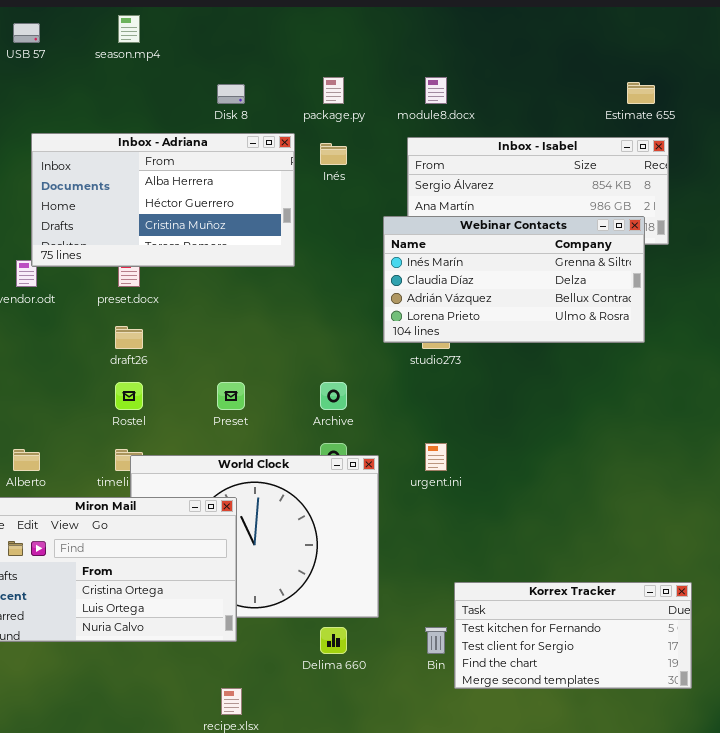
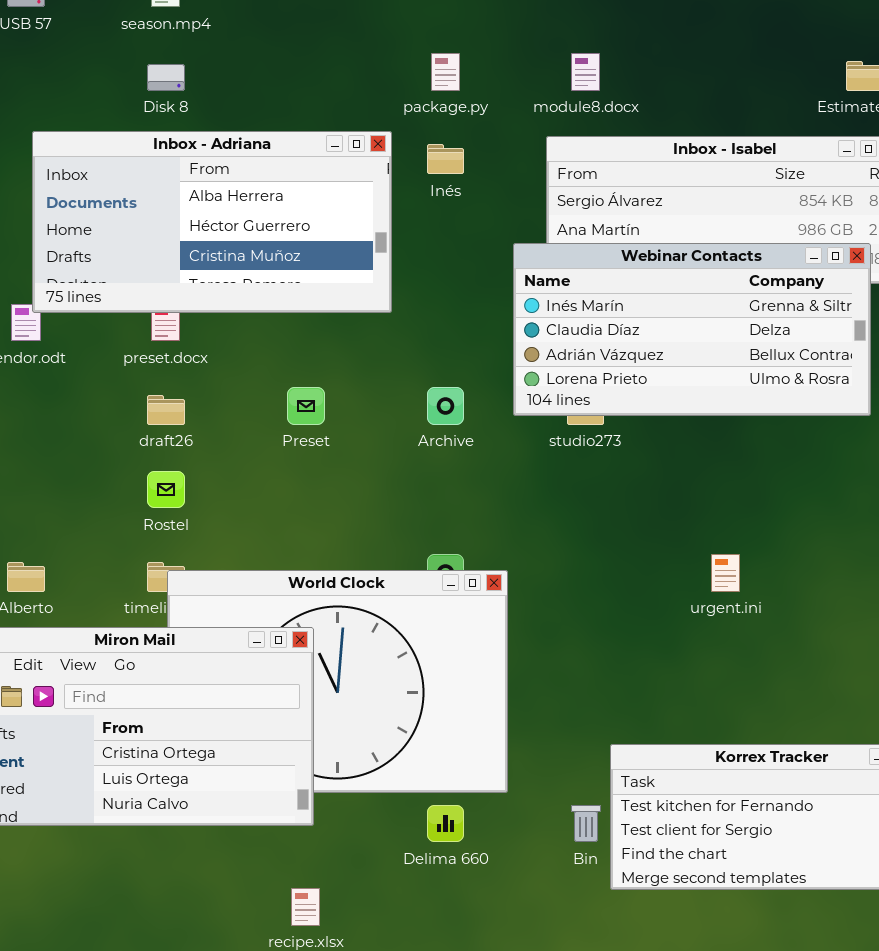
Disk 8: [217,84,245,104] -> [147,64,185,91], moved
Preset: [217,382,245,410] -> [287,387,325,425], moved
Archive: [320,382,347,410] -> [427,387,464,425], moved
urgent.ini: [425,443,447,471] -> [711,554,740,592], moved

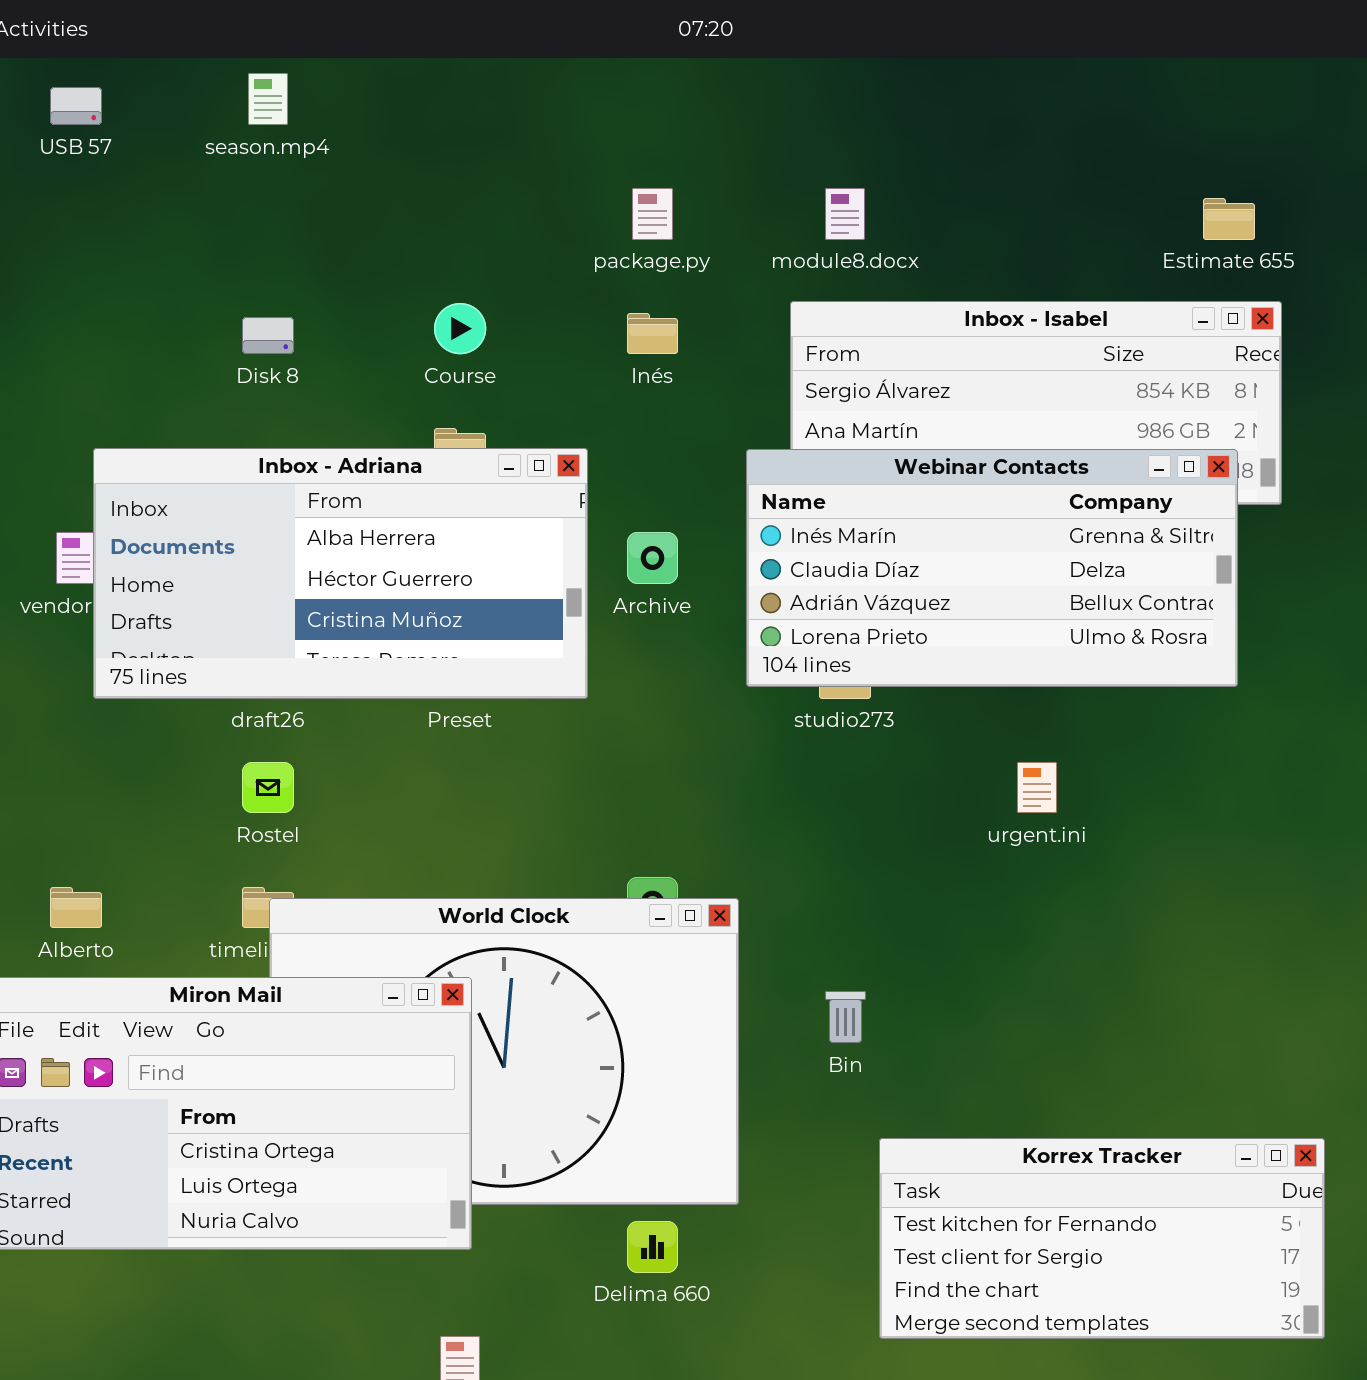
Disk 8: [147,64,185,91] -> [242,317,294,354], moved
Inbox - Adriana: [32,131,392,313] -> [93,448,588,699], moved
Archive: [427,387,464,425] -> [627,532,678,584], moved
urgent.ini: [711,554,740,592] -> [1017,762,1057,813], moved
Bin: [571,805,601,842] -> [825,991,866,1043], moved

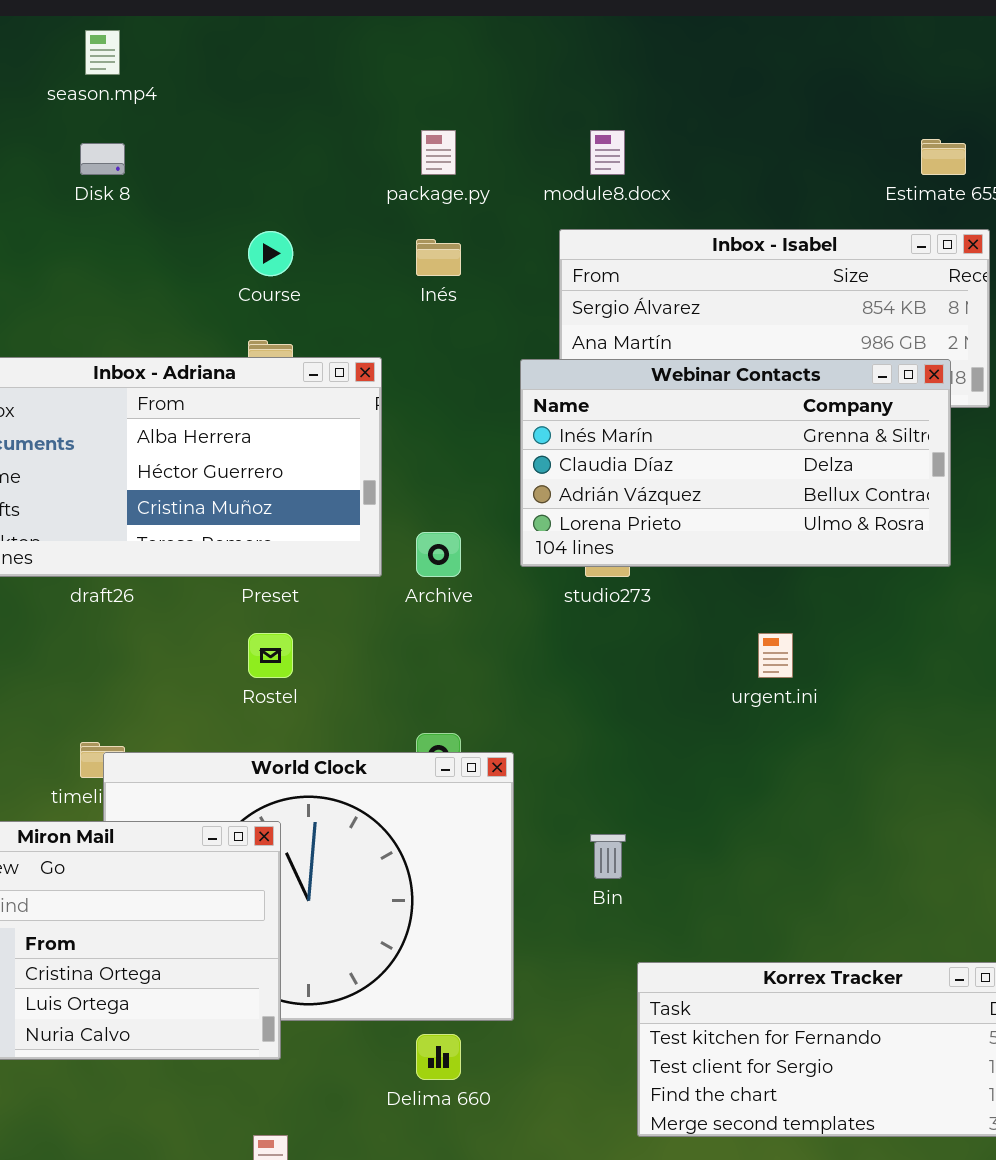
Disk 8: [242,317,294,354] -> [80,143,125,175], moved
Archive: [627,532,678,584] -> [416,532,461,577], moved
Rostel: [242,762,294,813] -> [248,633,293,678], moved

